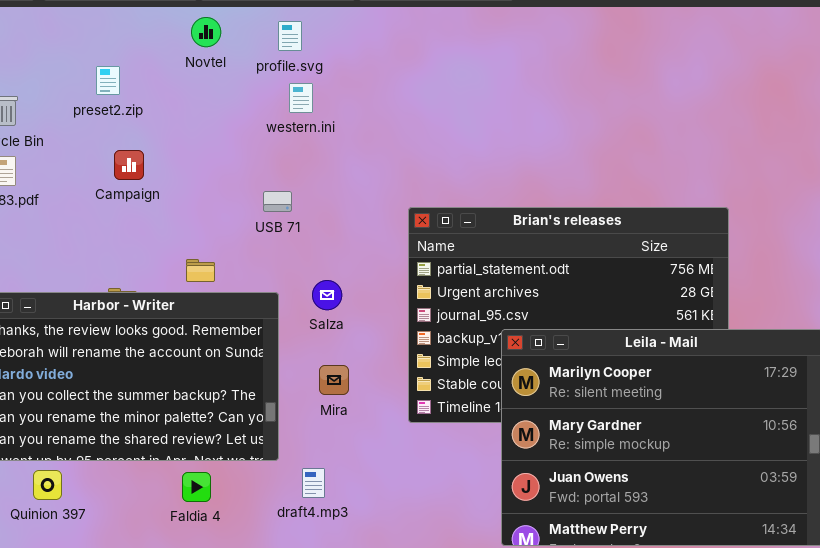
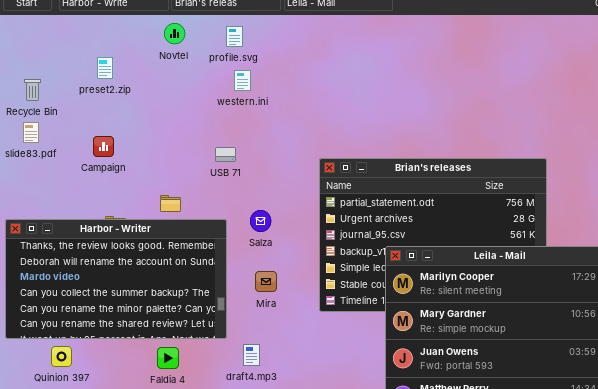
Campaign: [114,150,144,180] -> [93,136,114,157], moved

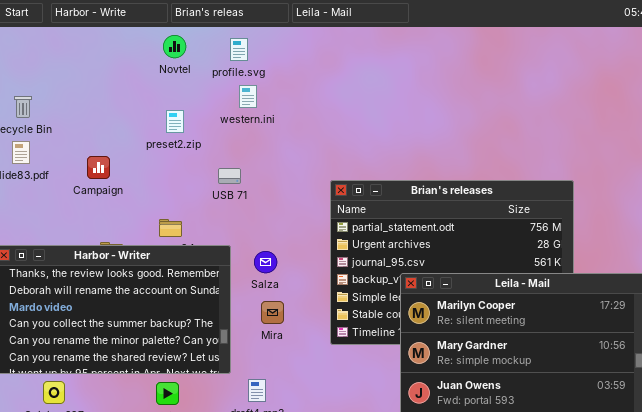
preset2.zip: [97,57,113,79] -> [166,110,184,133], moved
Salza: [250,210,271,232] -> [254,251,277,273], moved

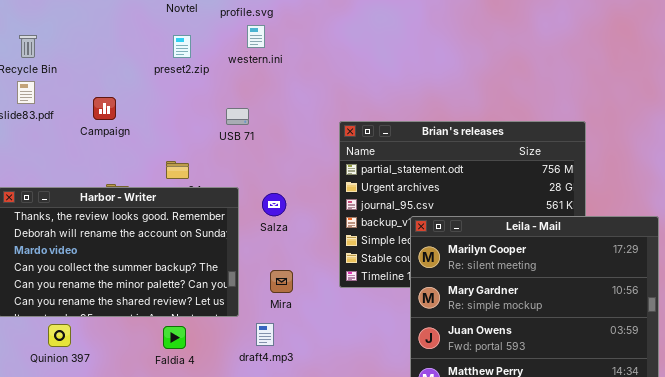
preset2.zip: [166,110,184,133] -> [173,35,191,58], moved
Mira: [261,301,284,324] -> [270,270,293,293], moved

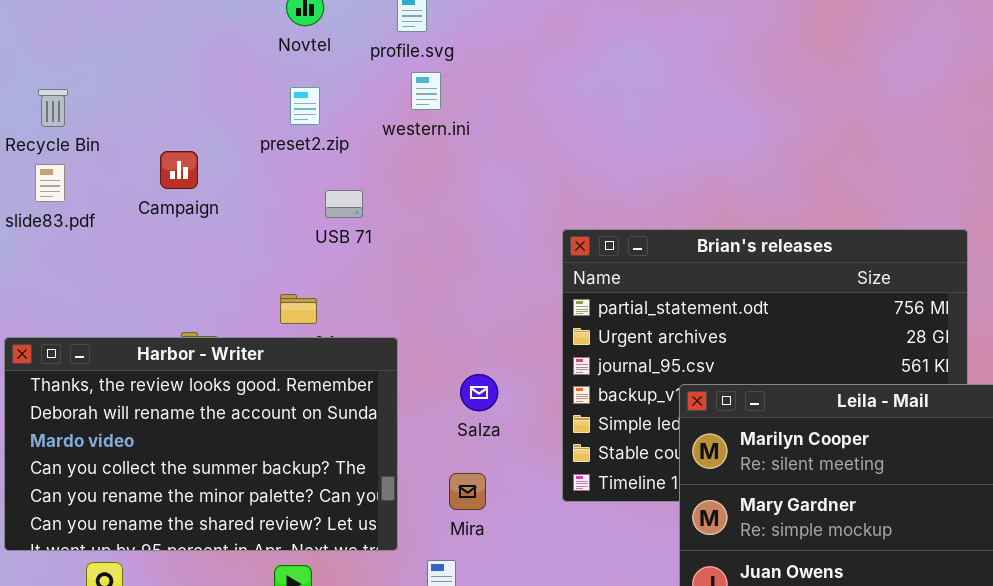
Campaign: [93,97,116,120] -> [160,151,198,189], moved
USB 71: [226,108,249,125] -> [325,190,363,218], moved
Salza: [262,193,286,216] -> [460,374,498,411], moved

